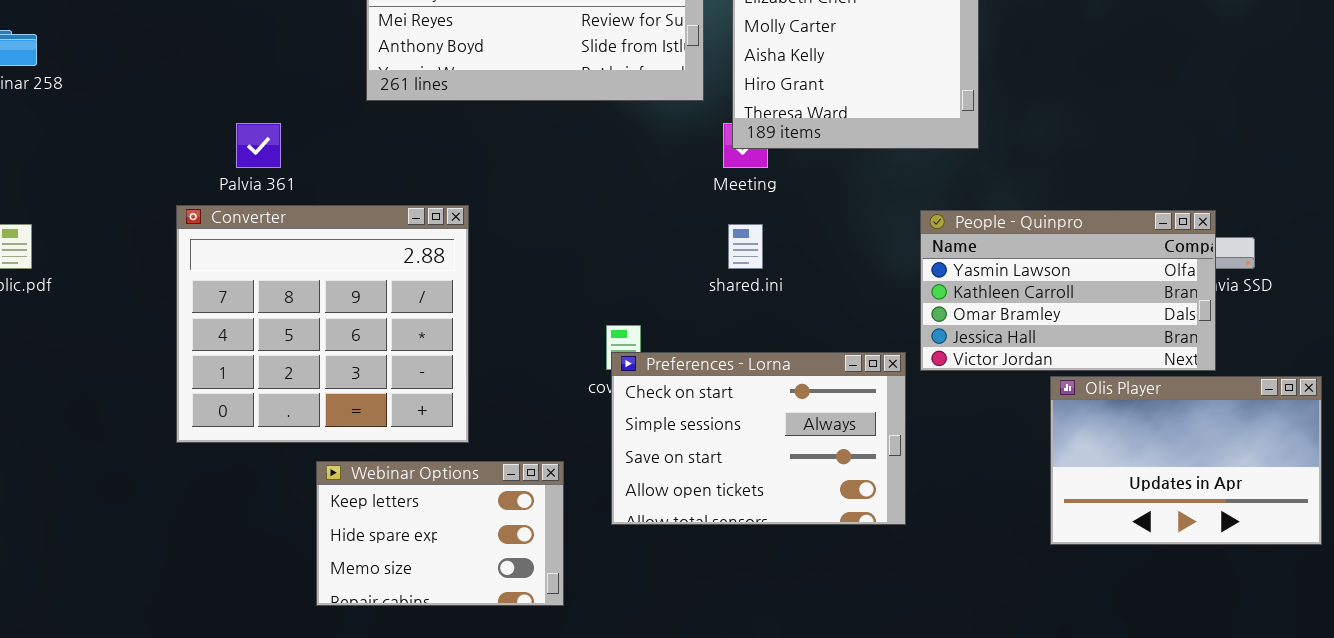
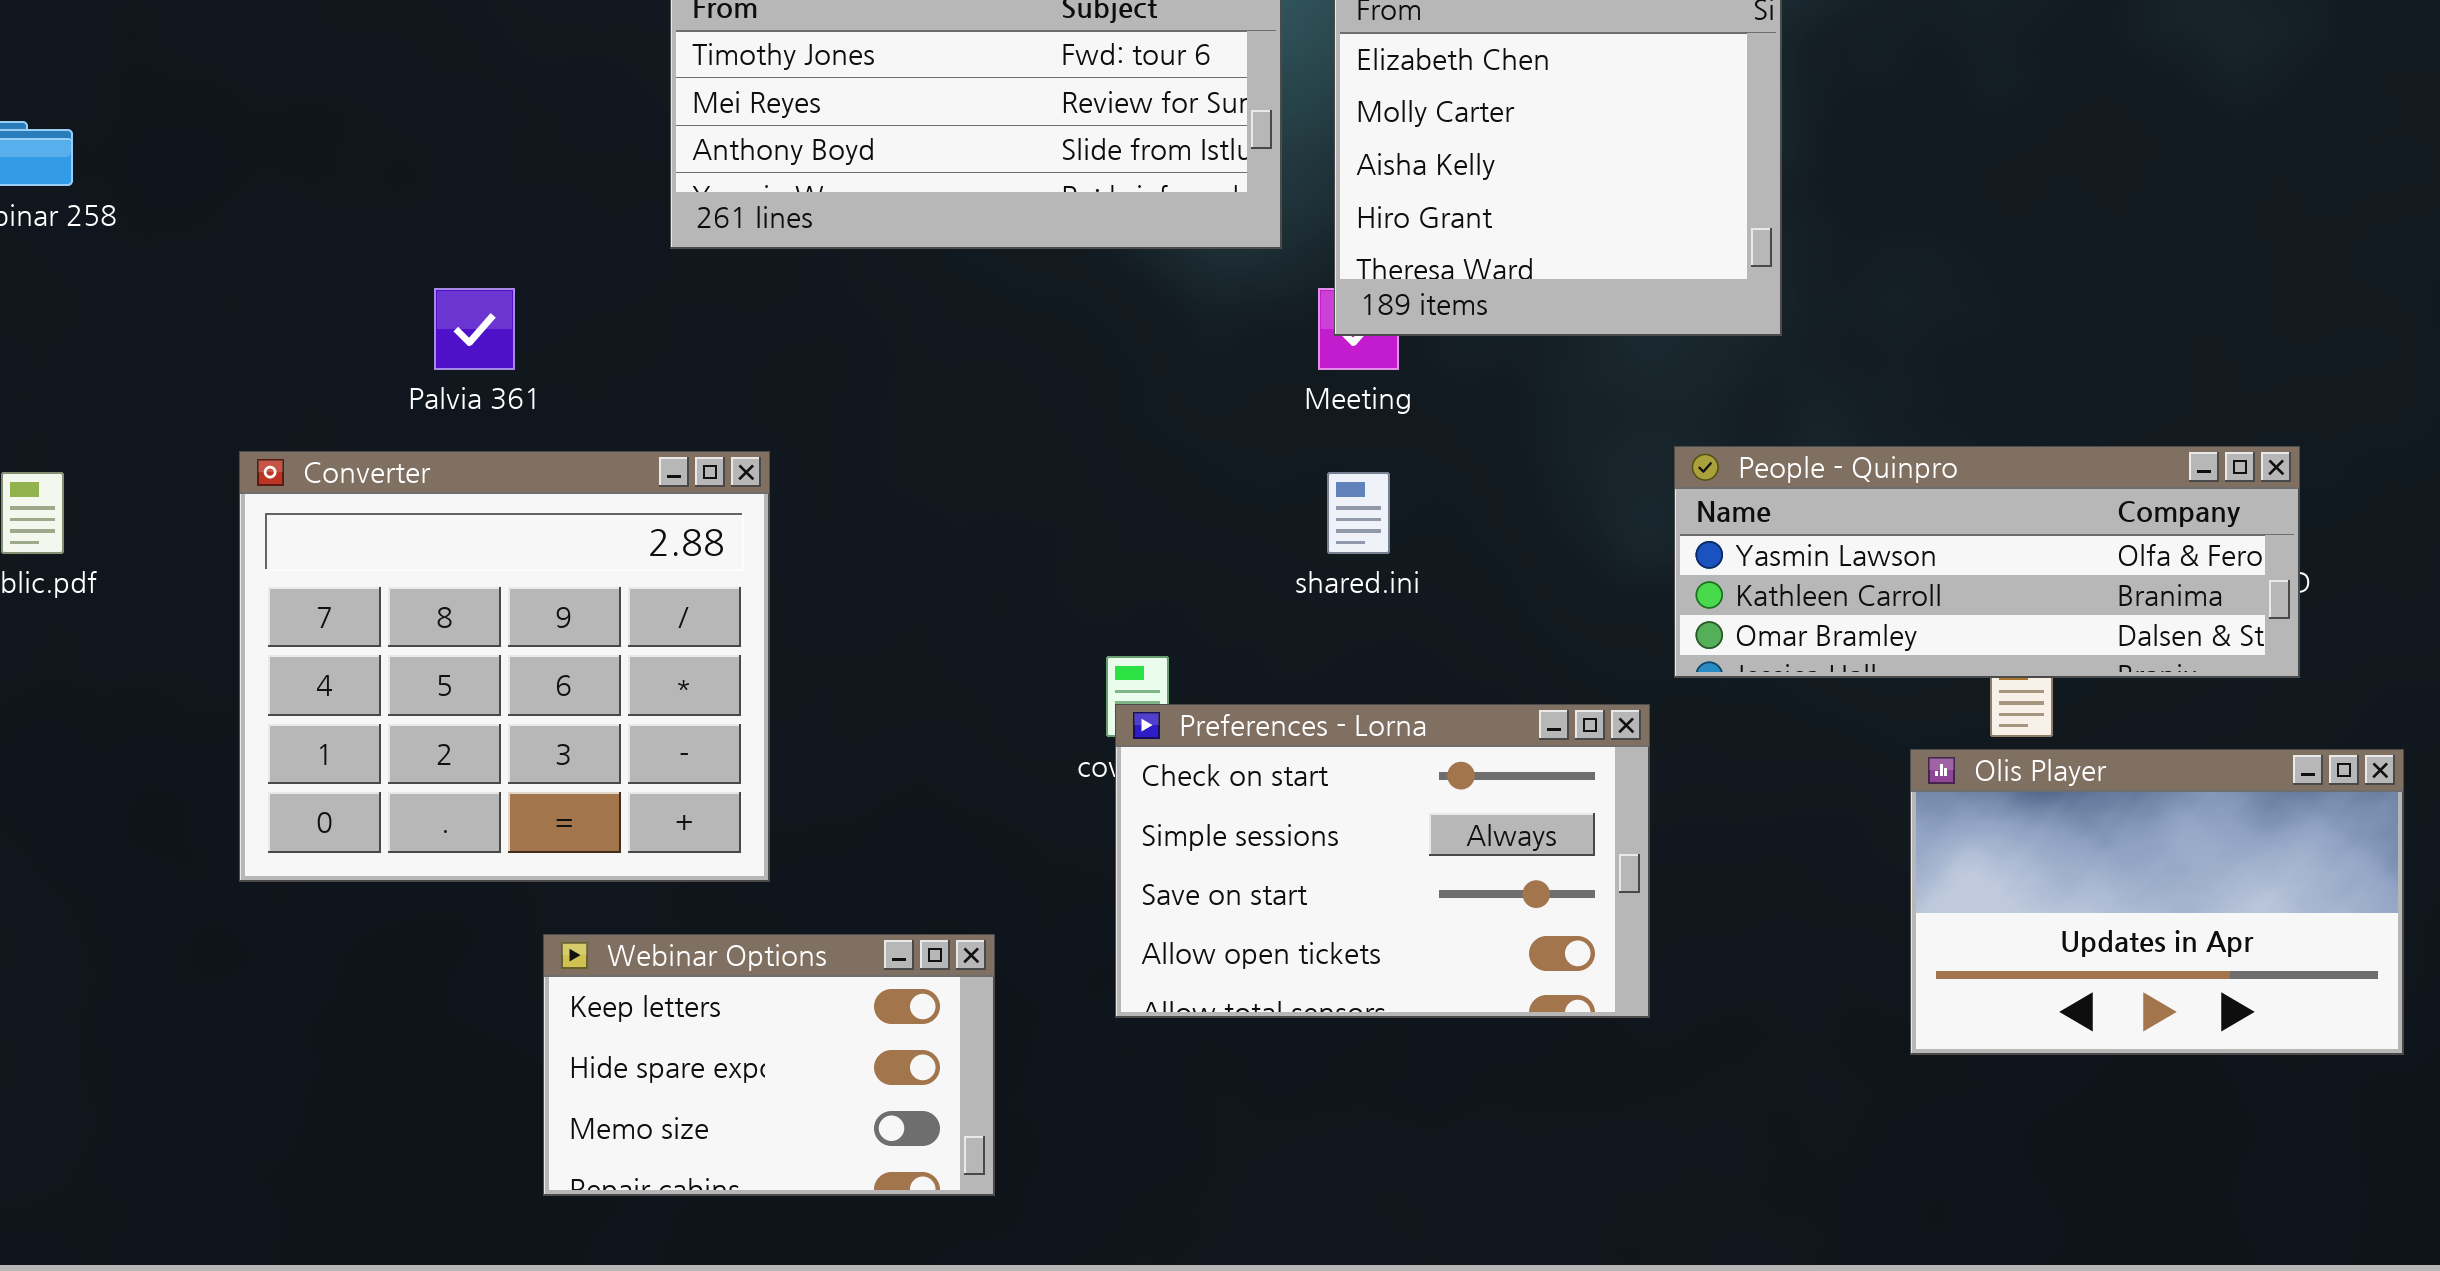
Converter: [176,205,469,443] -> [239,451,770,882], moved
People - Quinpro: [920,210,1216,371] -> [1674,446,2300,678], resized
Webinar Options: [316,461,564,606] -> [543,934,995,1196], moved

